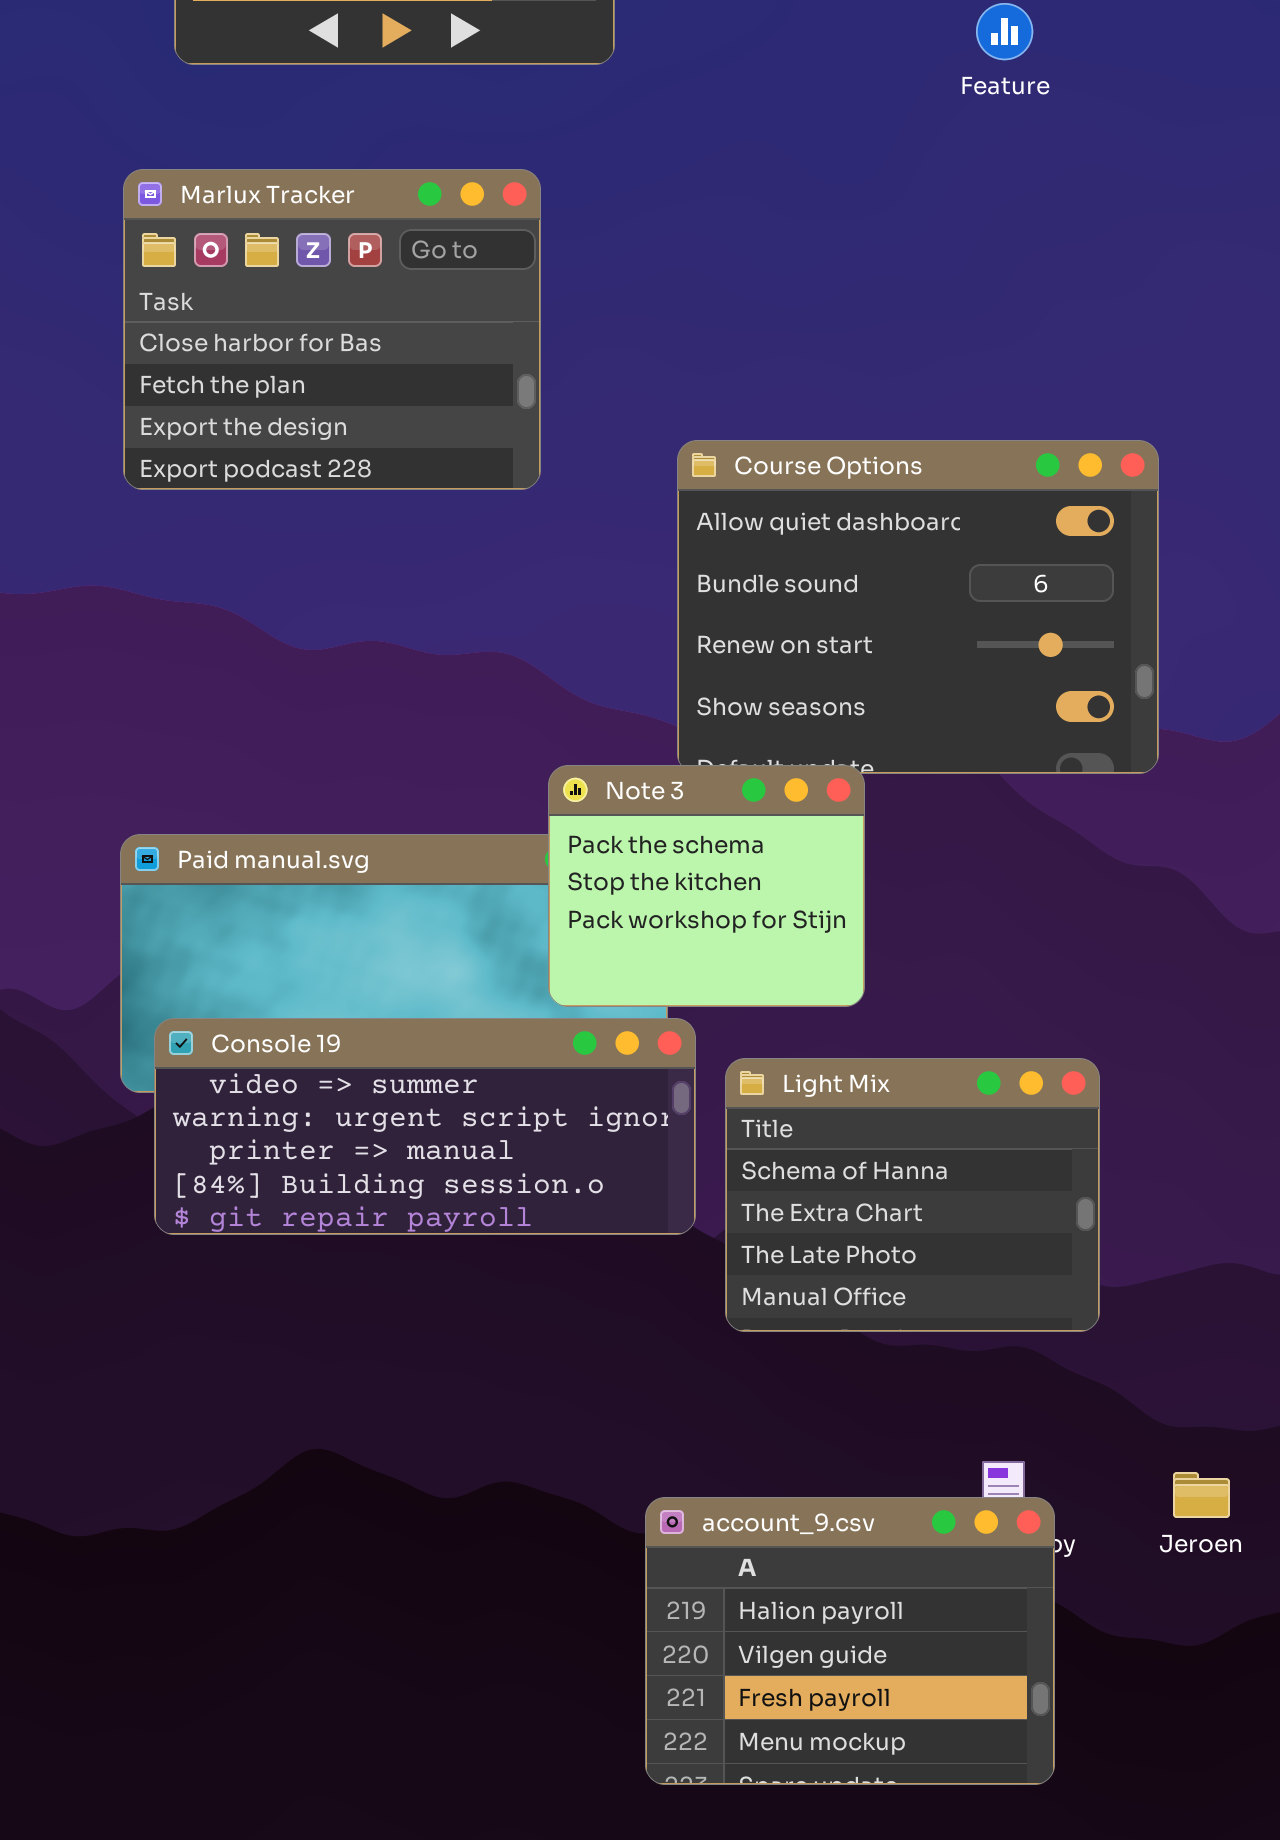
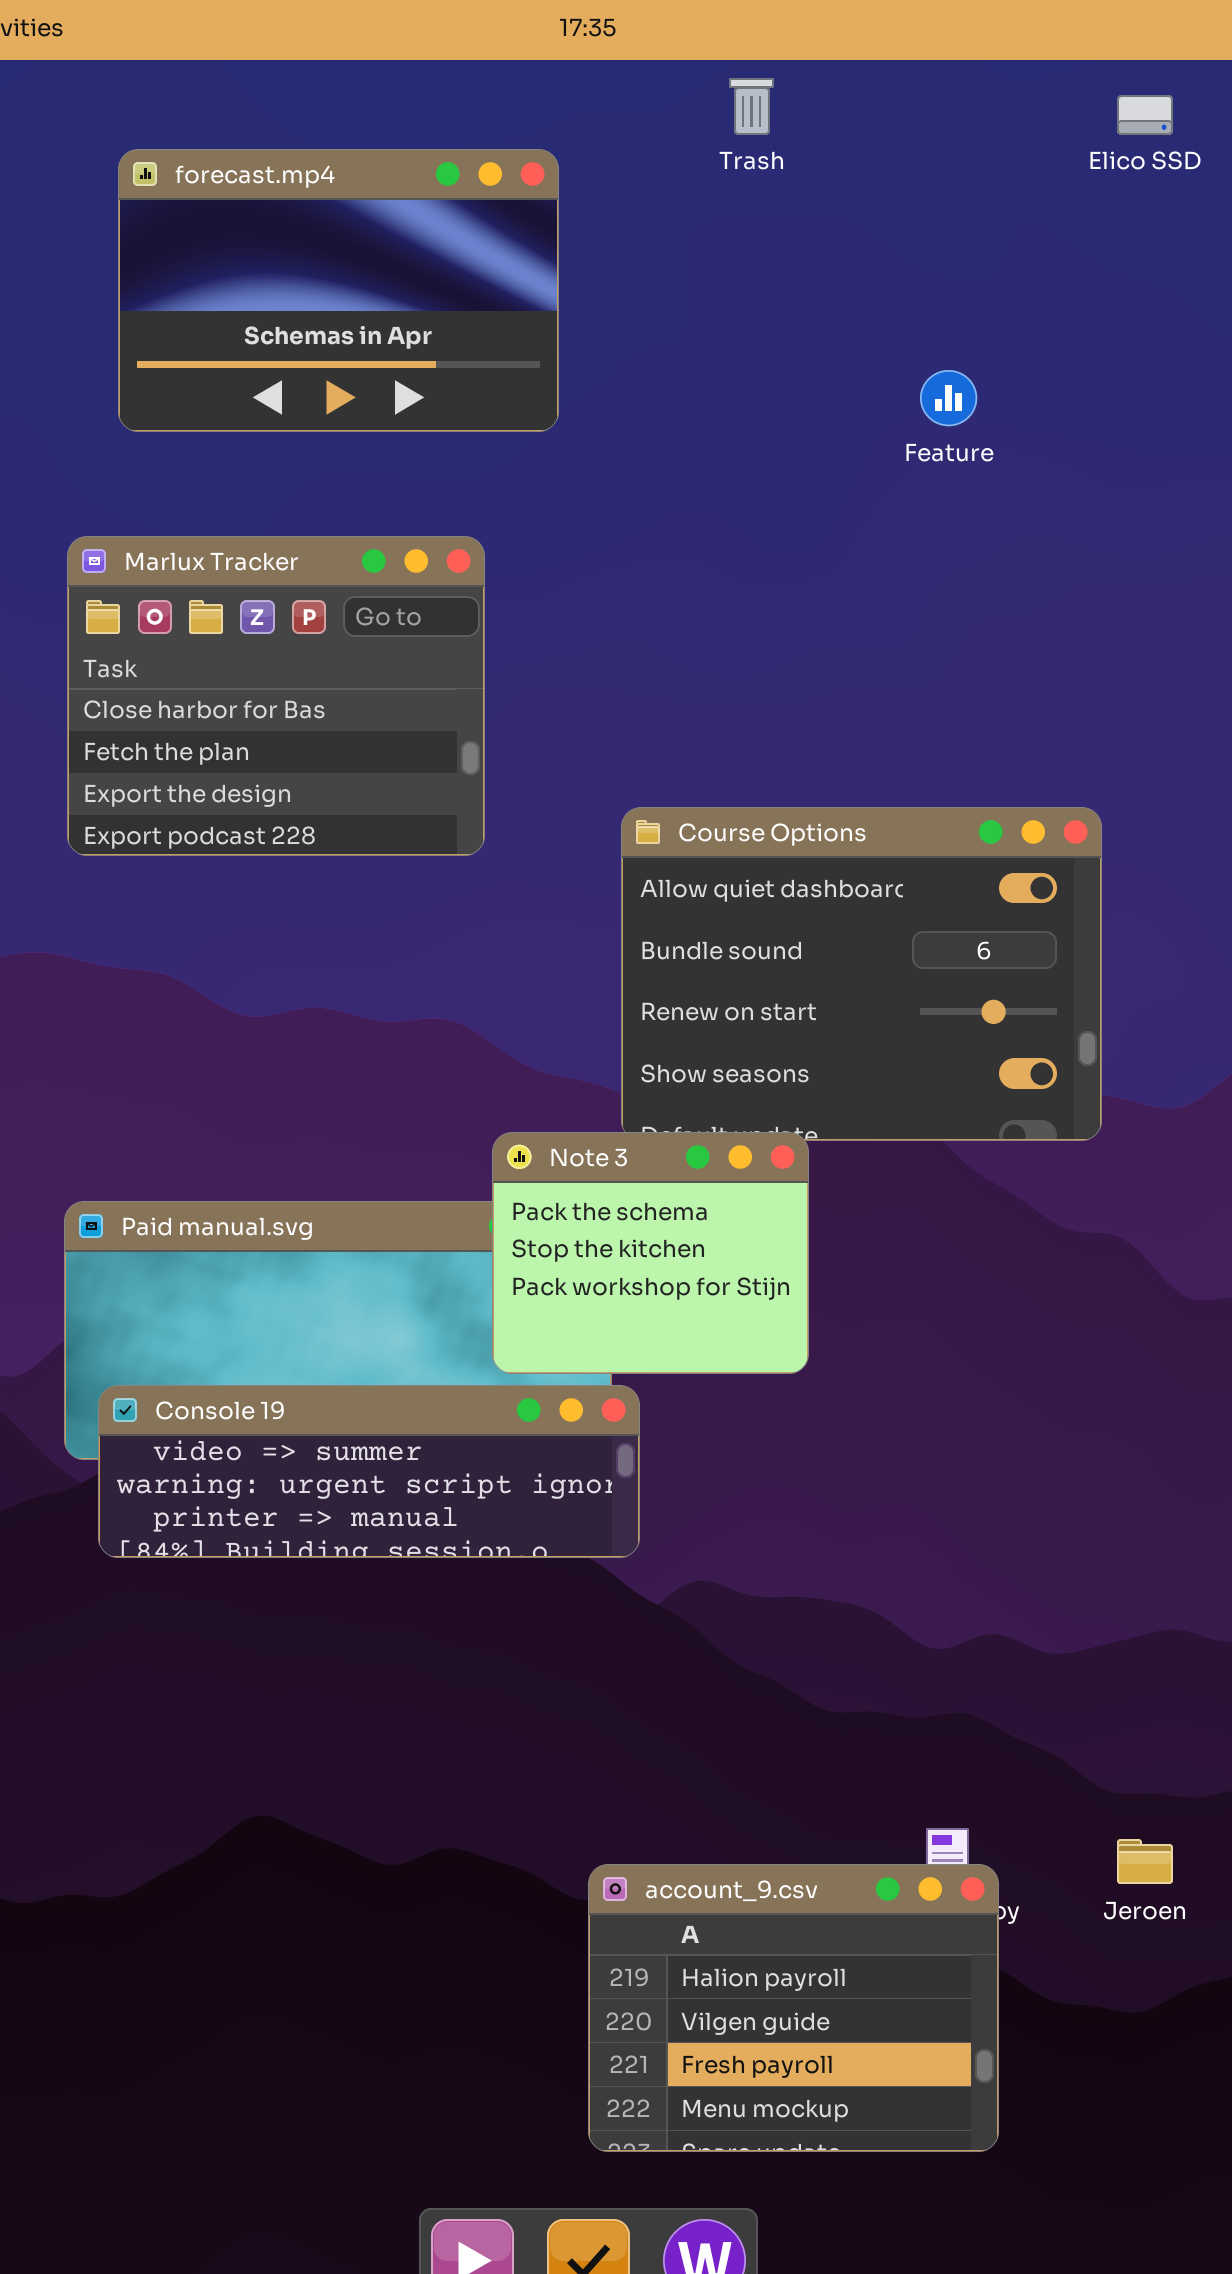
Console 19: [154,1018,696,1235] -> [98,1385,640,1558], resized
Light Mix: [725,1058,1100,1332] -> none, closed

